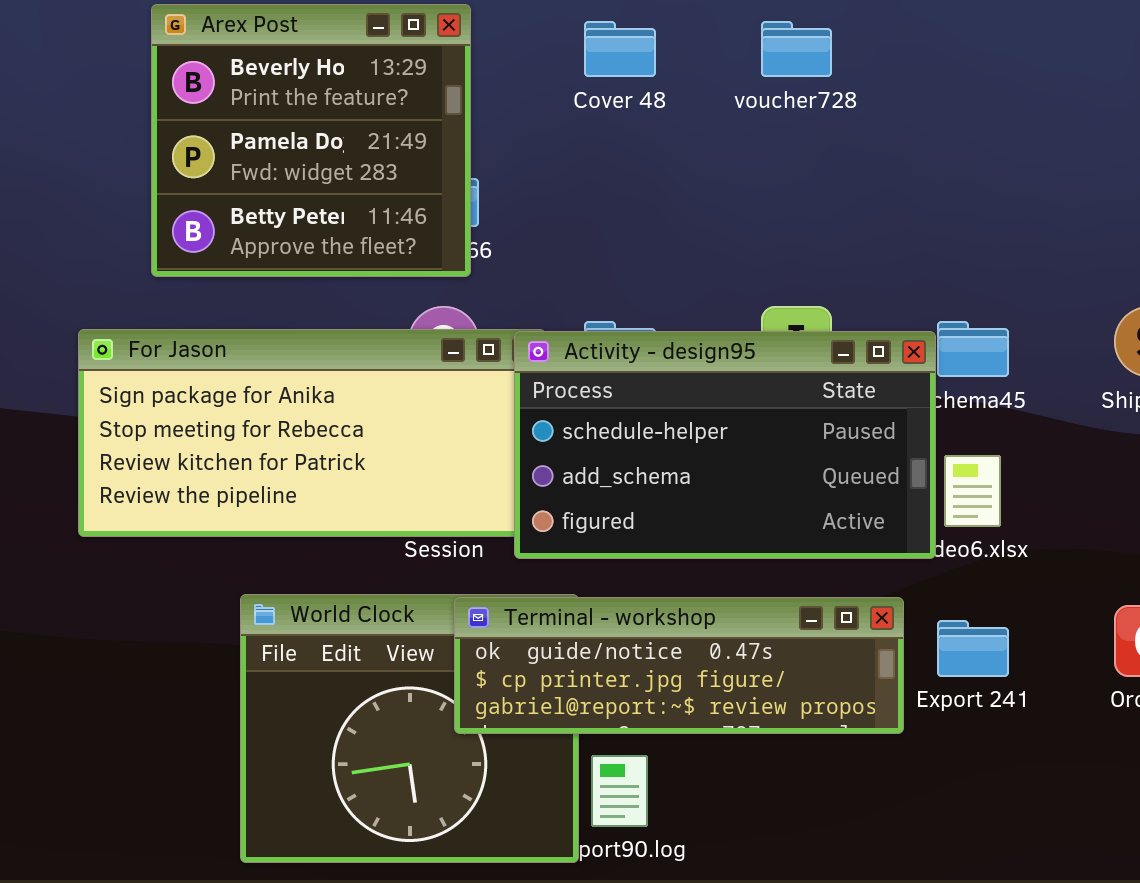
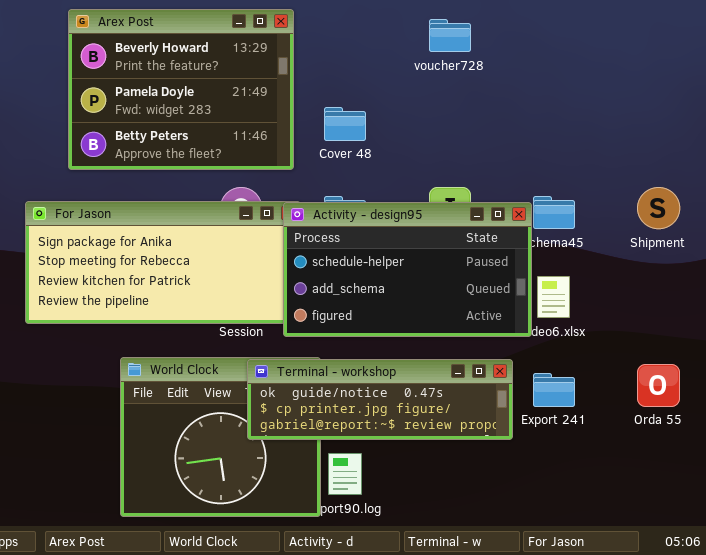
Arex Post: [151,4,471,277] -> [68,9,294,170], resized
Cover 48: [584,21,656,77] -> [324,107,366,141], moved

